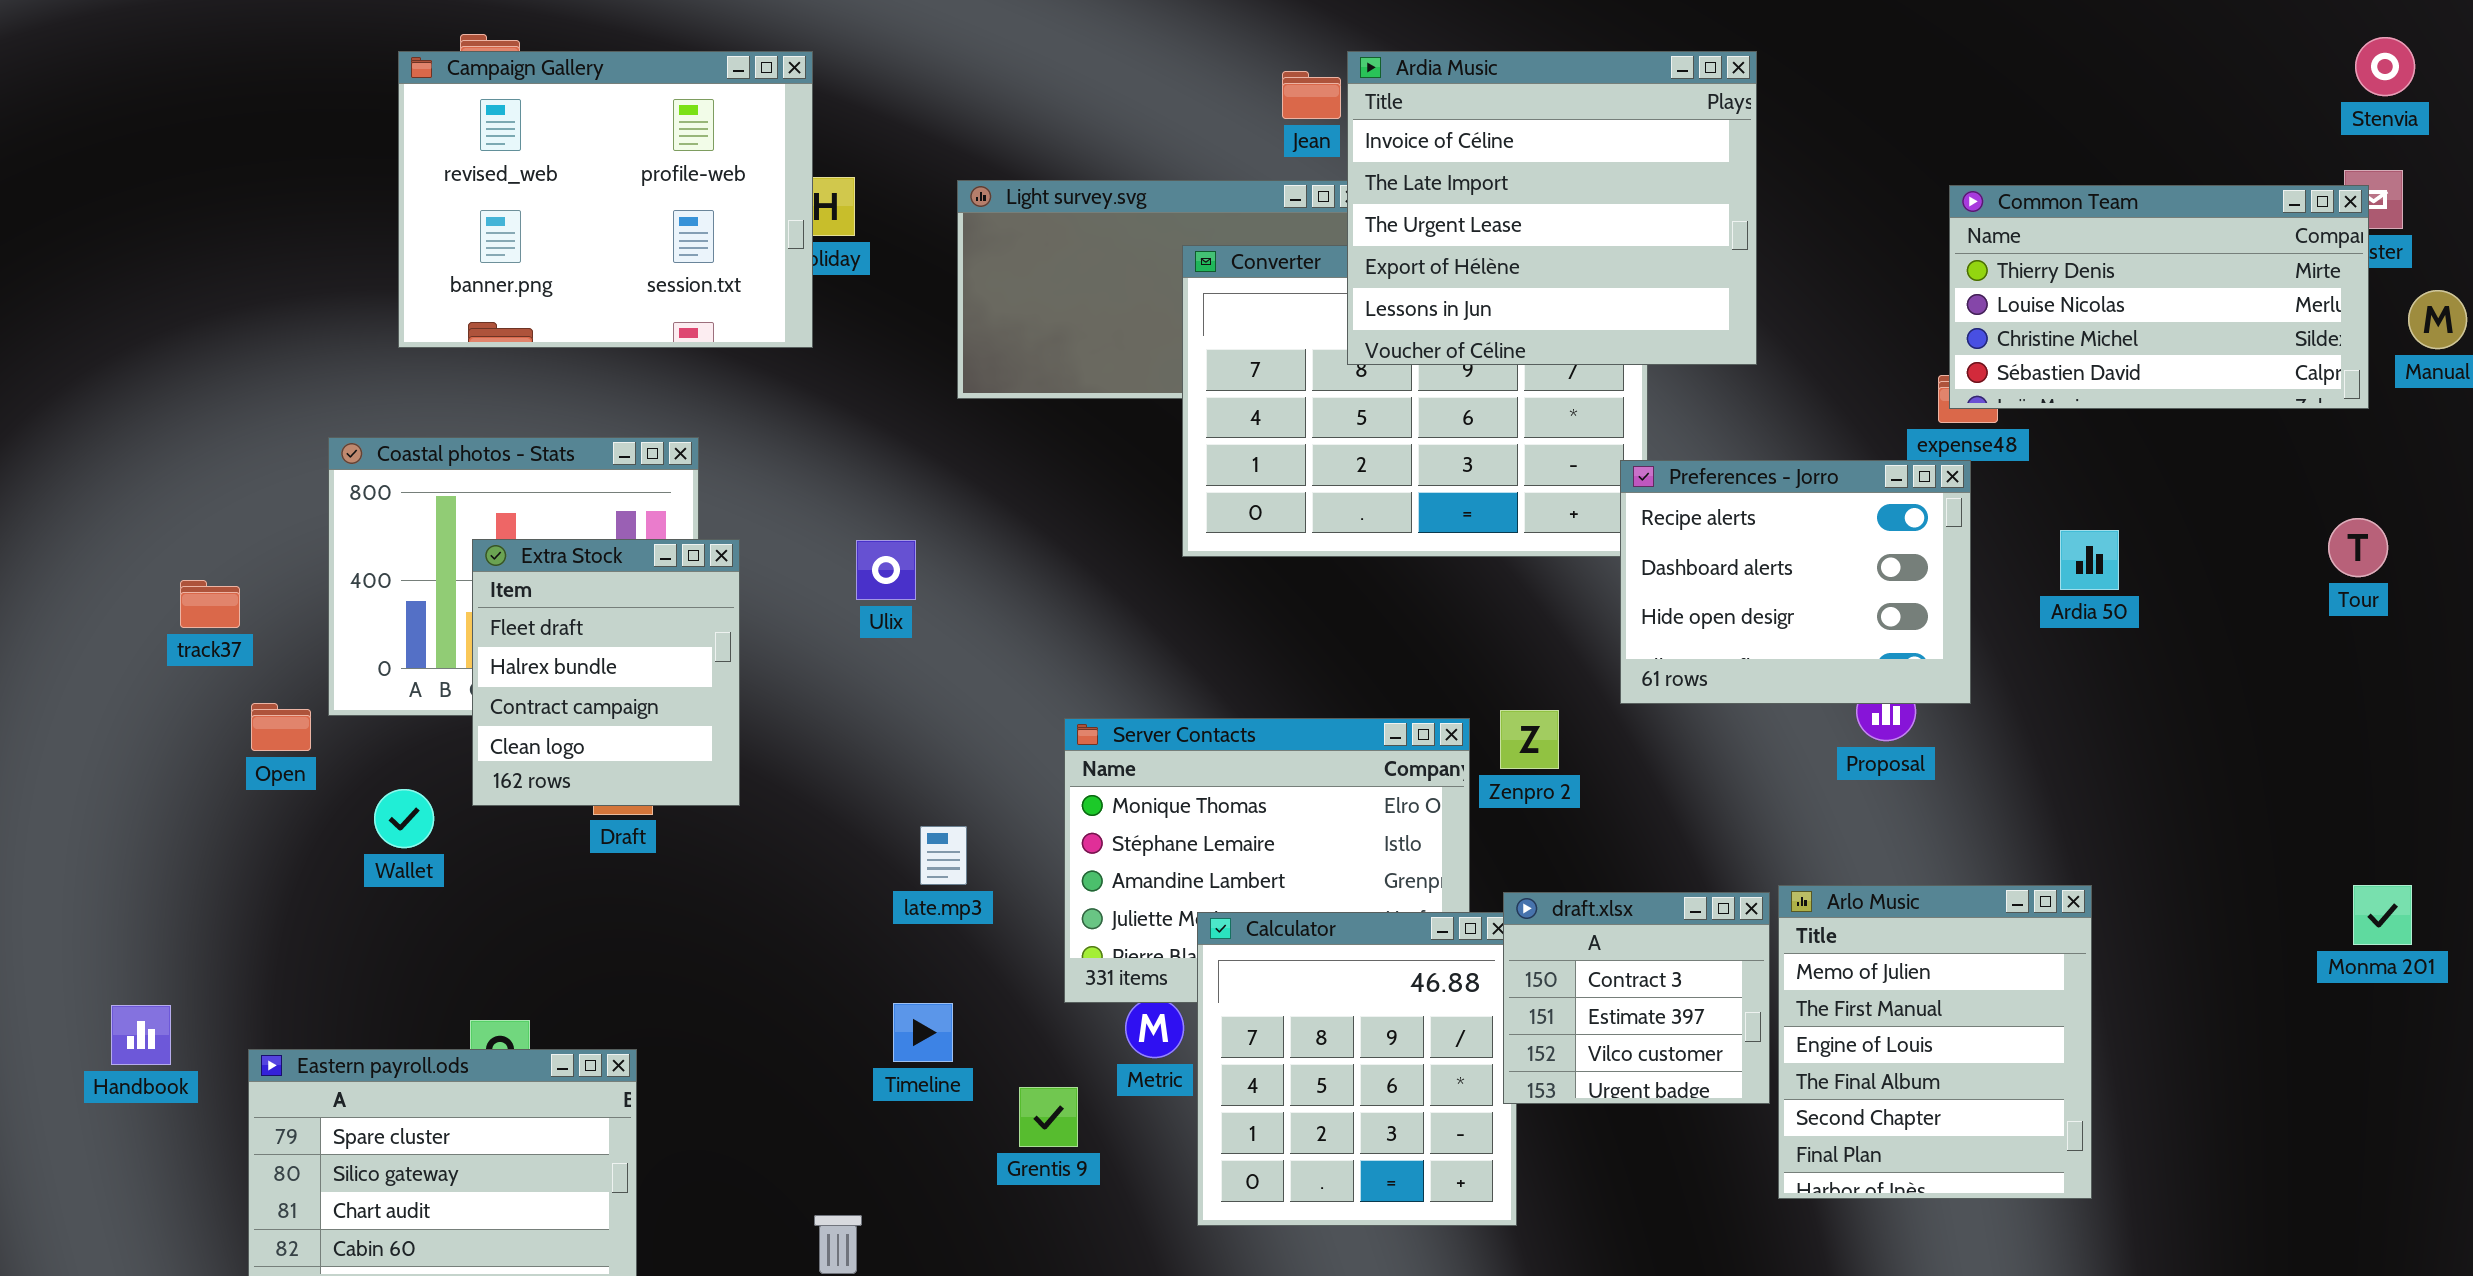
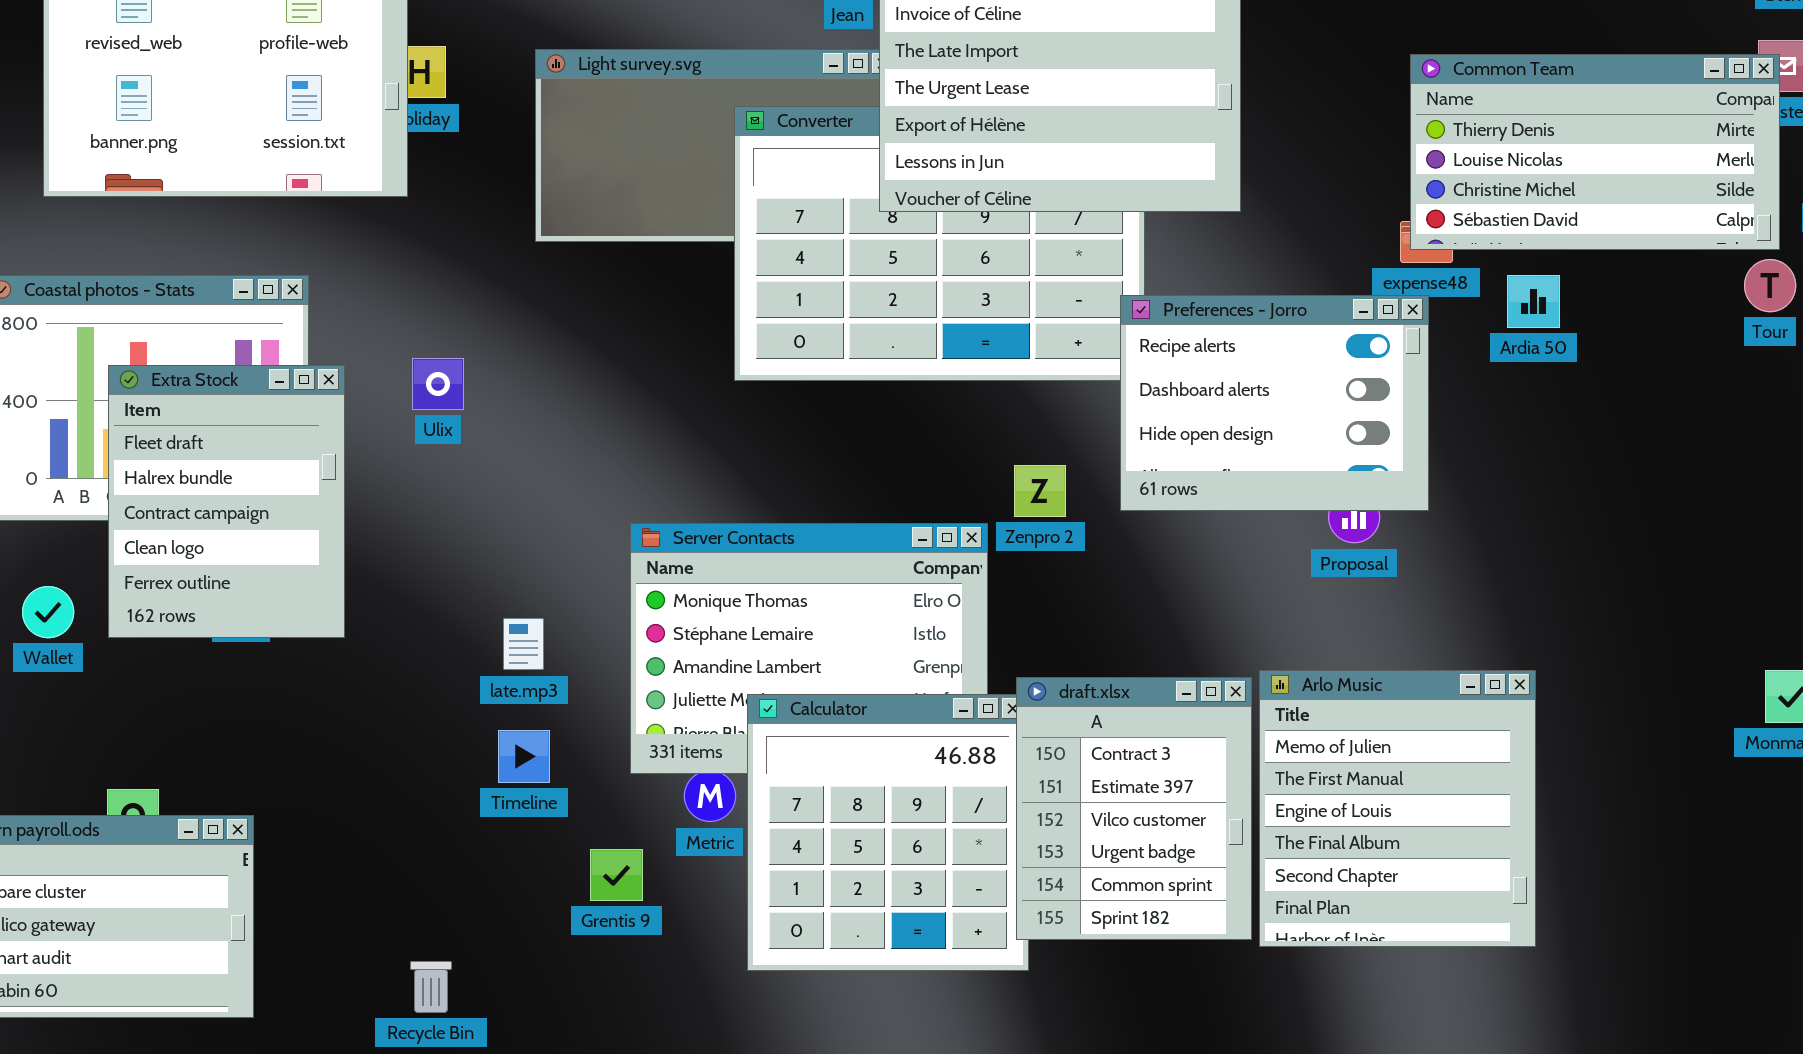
Tour: [2328,518,2388,577] -> [1744,259,1796,312], moved
Ardia 50: [2060,530,2119,590] -> [1507,275,1560,328], moved
Extra Stock: [472,539,740,806] -> [108,365,345,638], resized
Ulix: [856,540,916,600] -> [412,358,464,410], moved
Zenpro 2: [1500,710,1559,769] -> [1014,465,1066,517], moved
draft.xlsx: [1503,892,1770,1104] -> [1016,677,1252,940], resized
Timeline: [893,1003,953,1062] -> [498,730,550,783], moved

